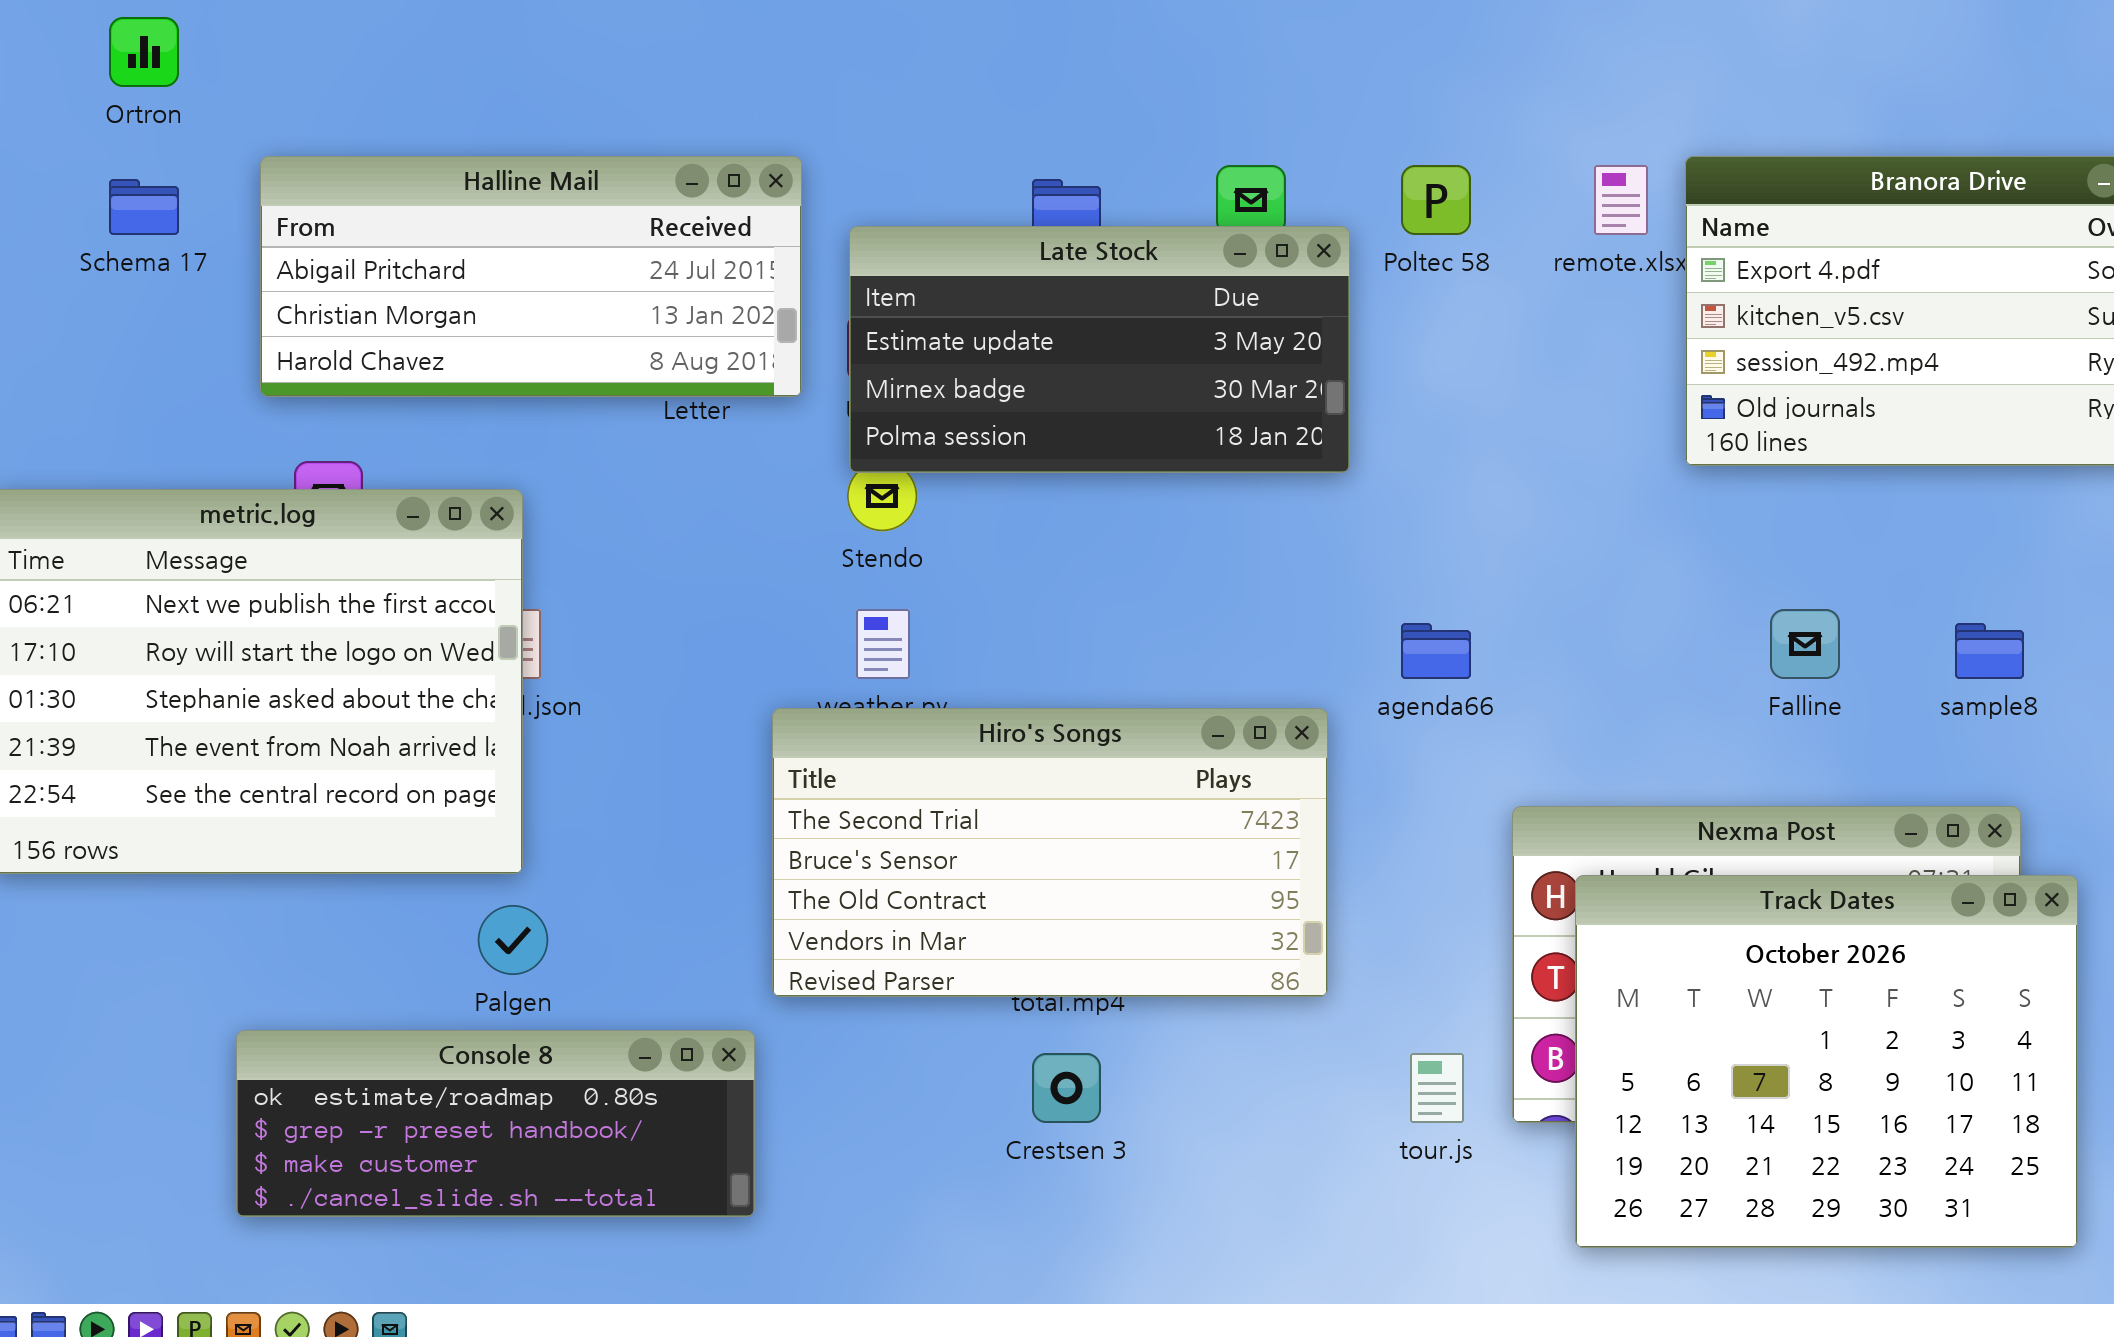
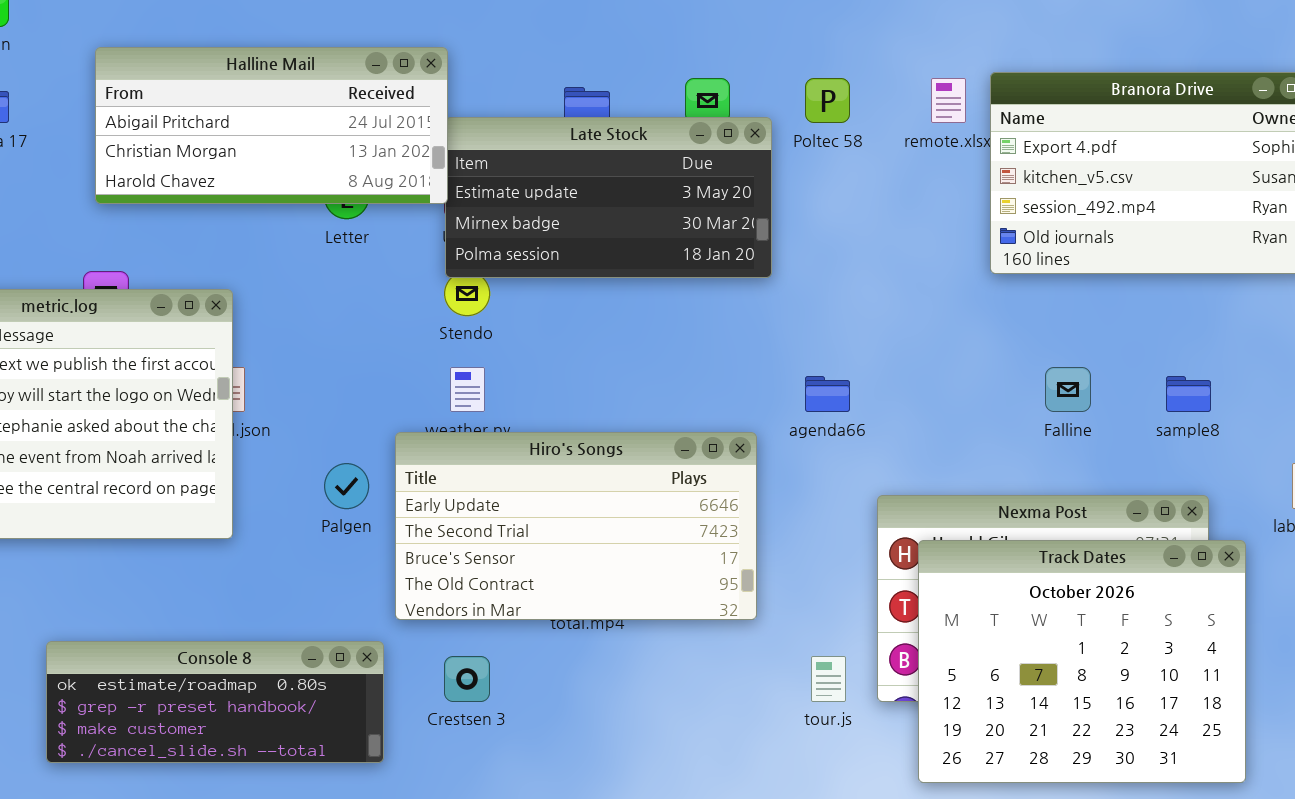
Halline Mail: [260,156,802,397] -> [95,47,448,204], moved
Hiro's Songs: [772,708,1328,997] -> [395,432,757,620], scrolled up 1 row
Palgen: [478,905,548,975] -> [324,463,369,509], moved
Crestsen 3: [1032,1053,1101,1123] -> [444,656,490,702], moved

